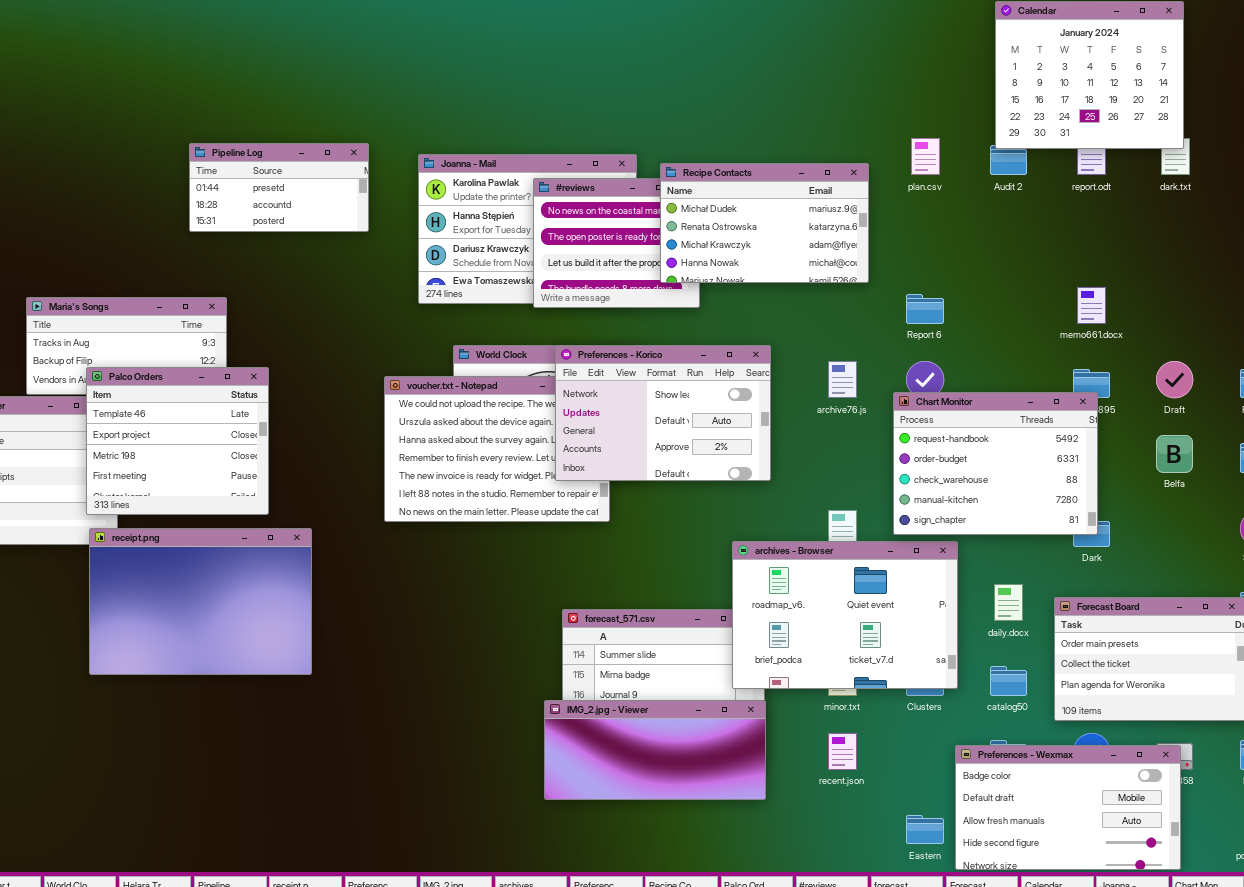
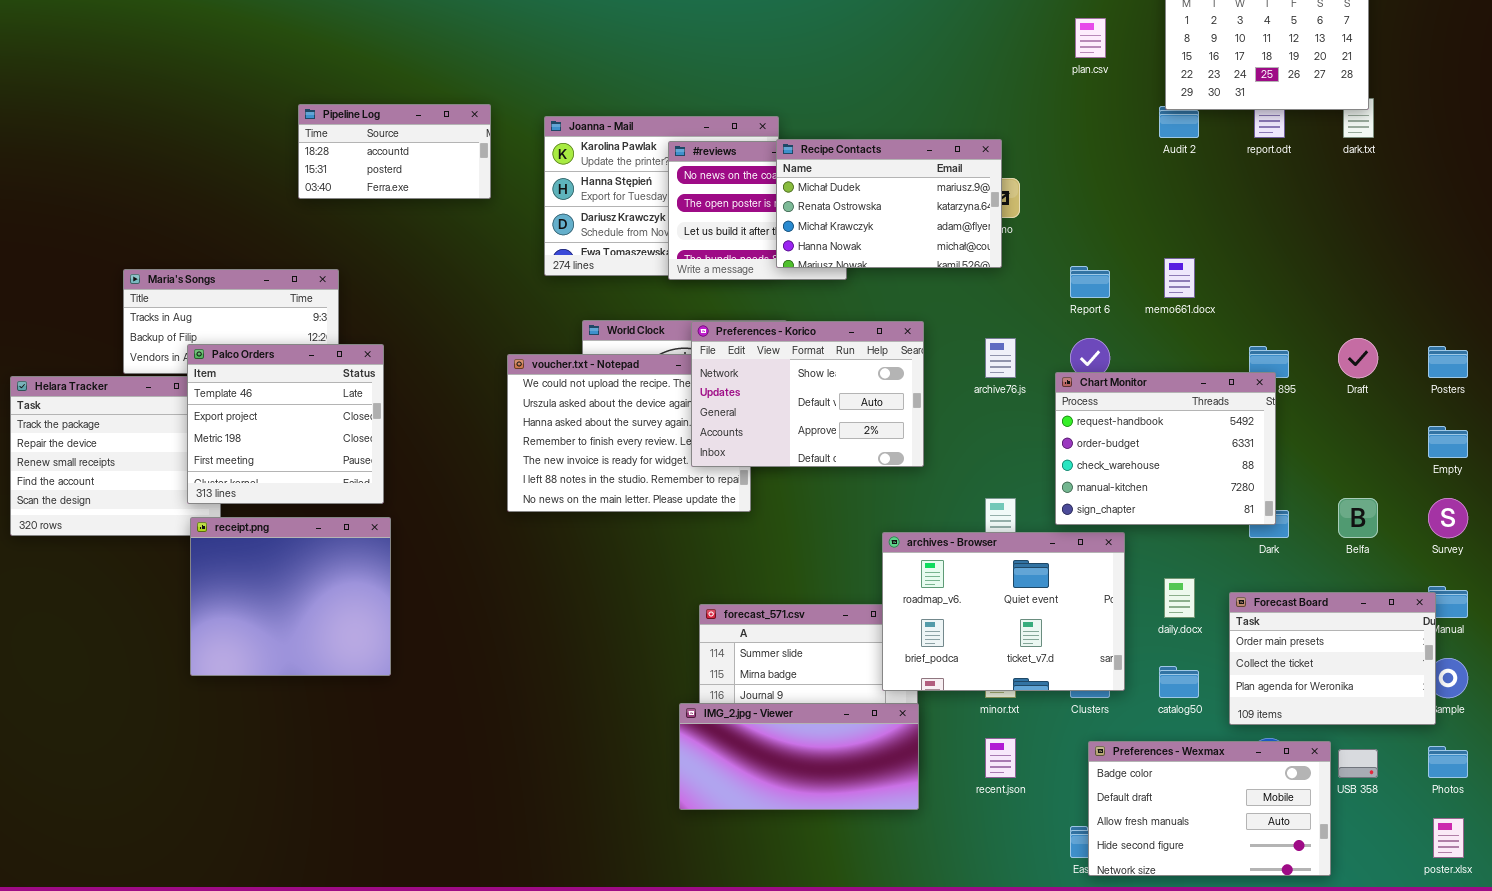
plan.csv: [911,138,940,175] -> [1075,18,1106,58], moved
Pipeline Log: [189,143,369,232] -> [298,104,491,199], scrolled down 1 row
Recipe Contacts: [660,163,869,283] -> [776,139,1002,268], moved
memo661.docx: [1077,287,1106,324] -> [1164,258,1195,298], moved
Belfa: [1156,435,1193,473] -> [1338,498,1378,538], moved
receipt.png: [89,528,312,675] -> [190,517,391,676], resized
Preferences - Wexmax: [955,745,1181,870] -> [1088,741,1331,876], moved

